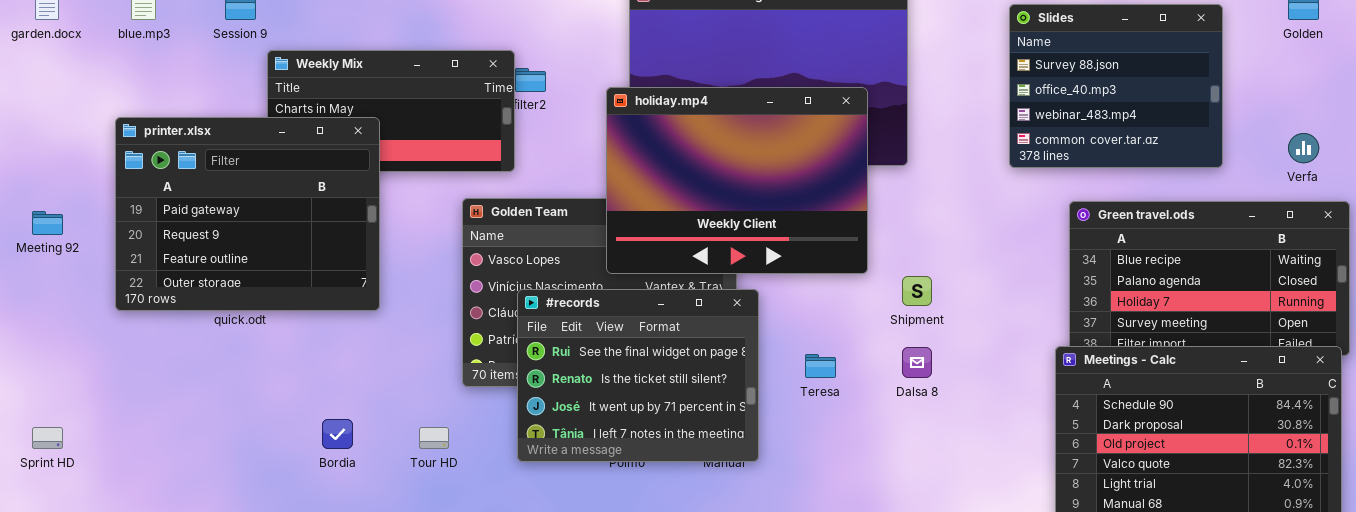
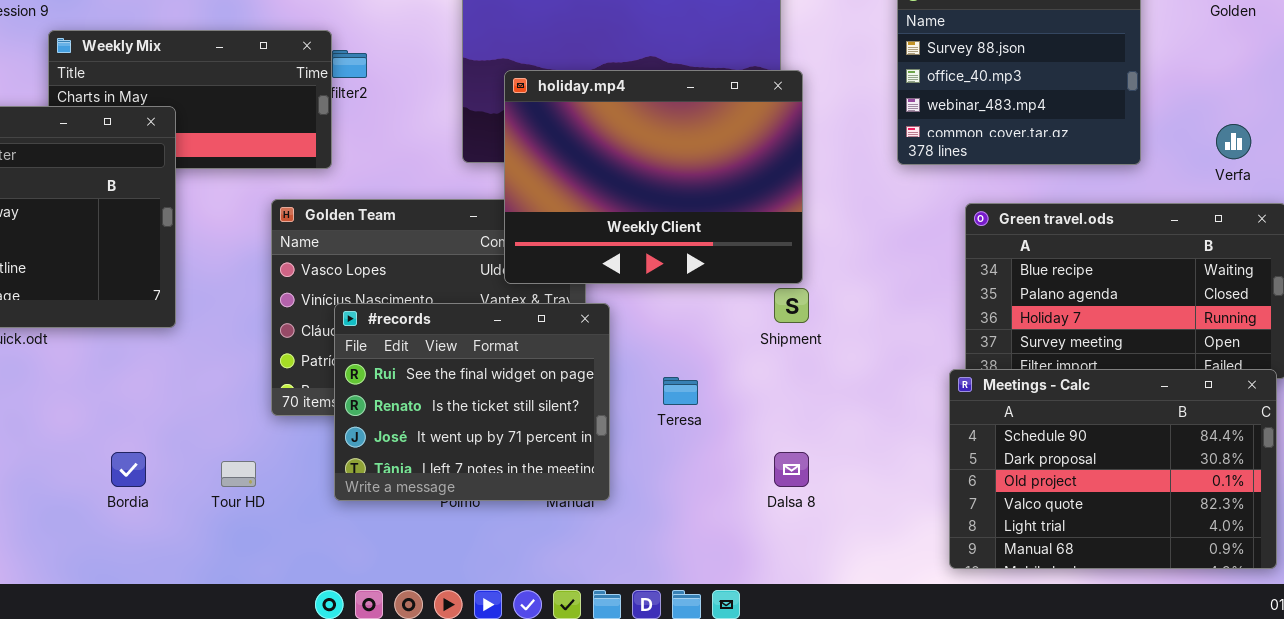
holiday.mp4: [606,87,868,274] -> [504,70,803,284], moved
Dalsa 8: [902,347,932,378] -> [774,452,809,487], moved

